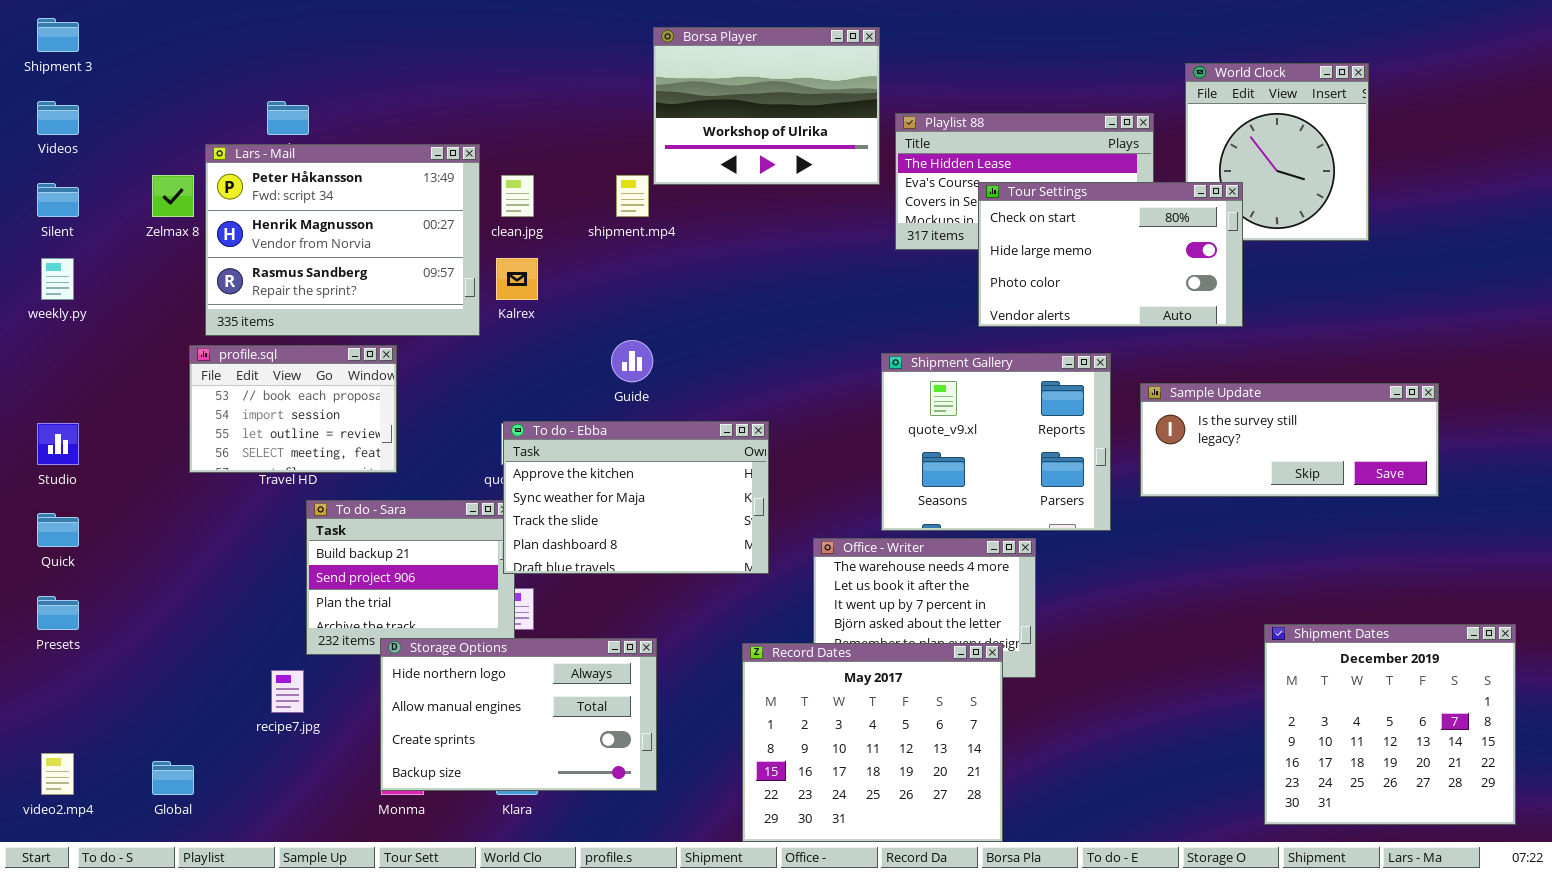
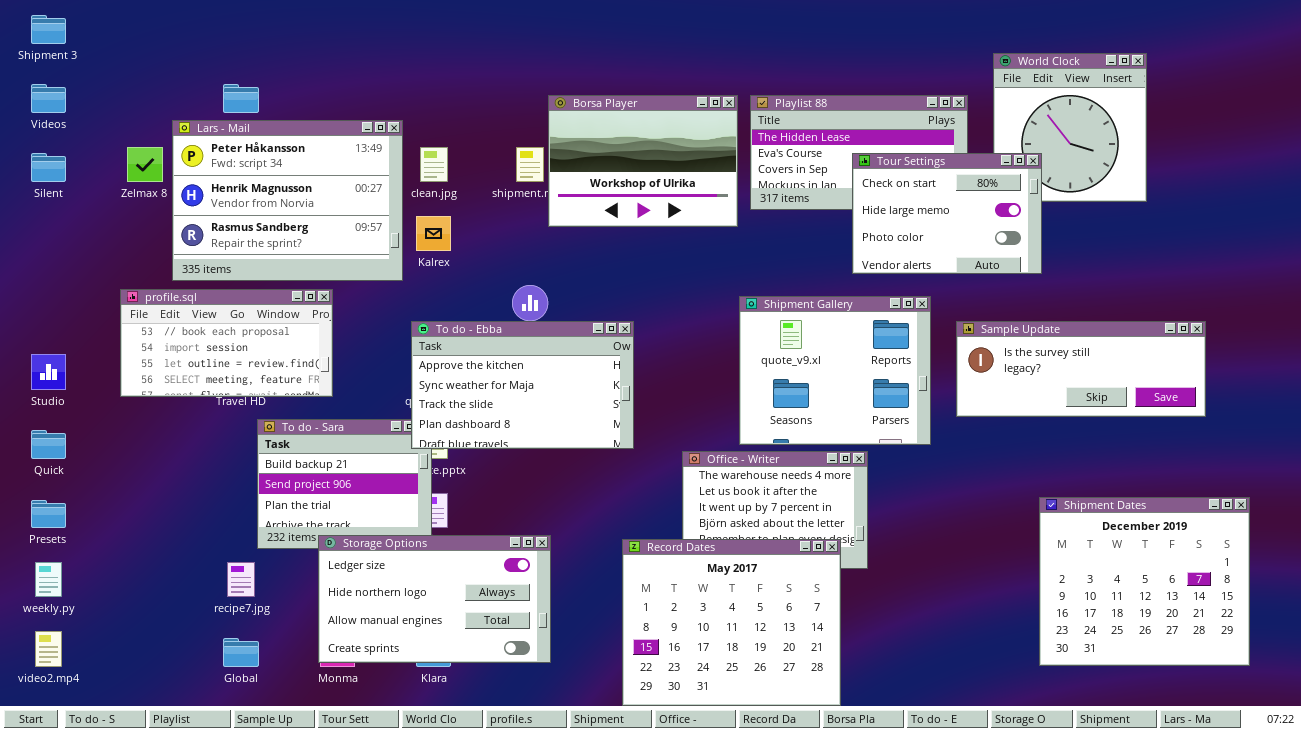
Borsa Player: [653,27,880,185] -> [548,95,738,227], moved
Tour Settings: [978,182,1243,327] -> [852,153,1042,274], resized
weekly.py: [41,258,74,300] -> [35,562,62,597], moved
profile.sql: [189,345,397,473] -> [120,289,333,397], resized
To do - Ebba: [503,421,769,574] -> [411,321,634,449], moved
Shipment Dates: [1264,624,1516,825] -> [1039,497,1250,666], moved
Storage Options: [380,638,657,791] -> [318,535,551,663], scrolled up 1 row
Global: [152,761,194,795] -> [223,638,259,667], moved

